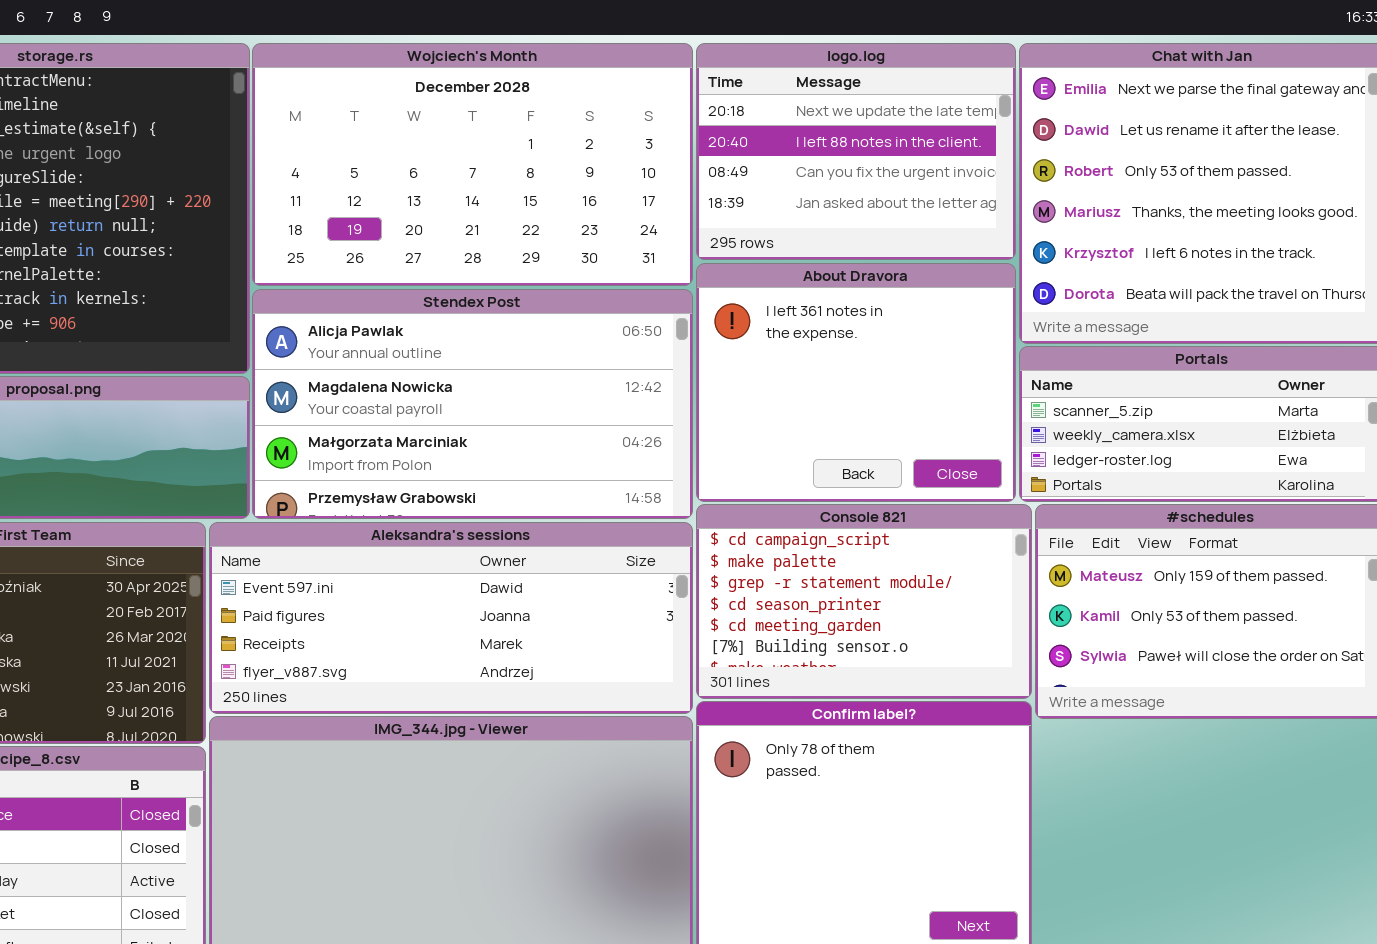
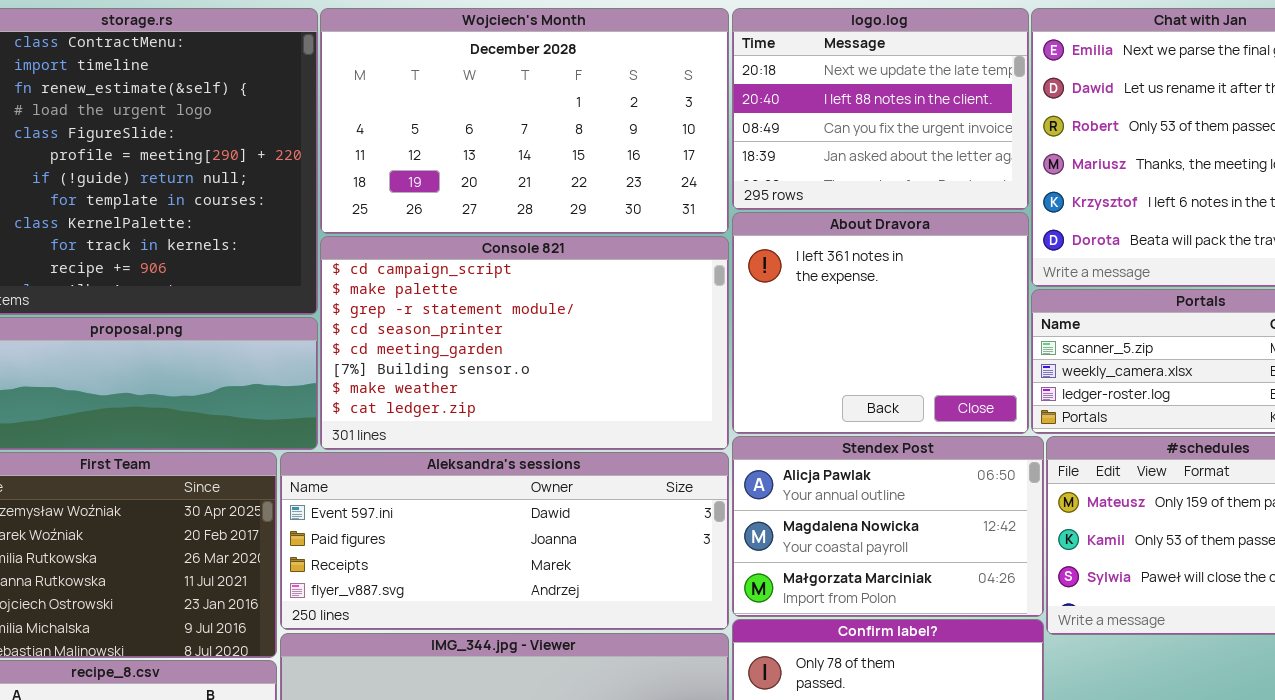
Stendex Post: [252,289,693,519] -> [732,436,1044,617], moved, resized
Console 821: [696,504,1032,699] -> [320,236,729,450], moved, resized

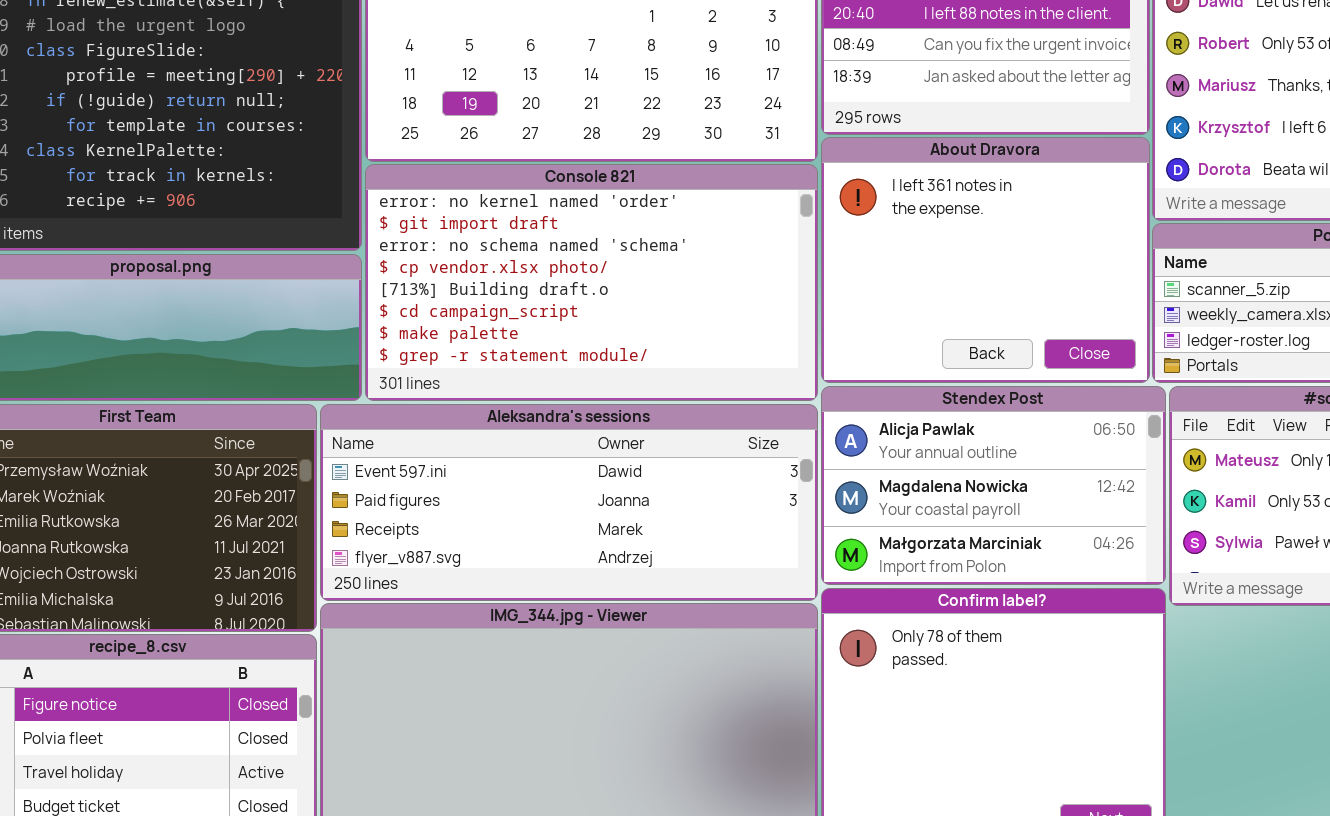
Console 821: [320,236,729,450] -> [365,164,818,401], scrolled up 5 rows

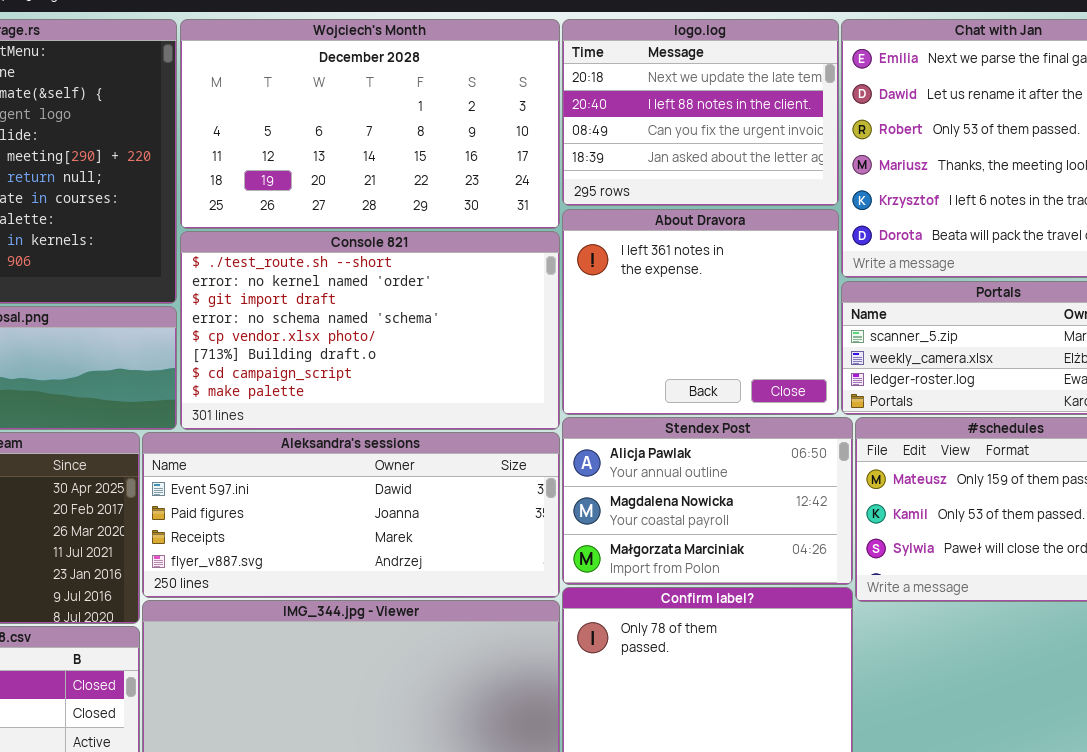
Console 821: [365,164,818,401] -> [180,231,560,430], scrolled up 1 row

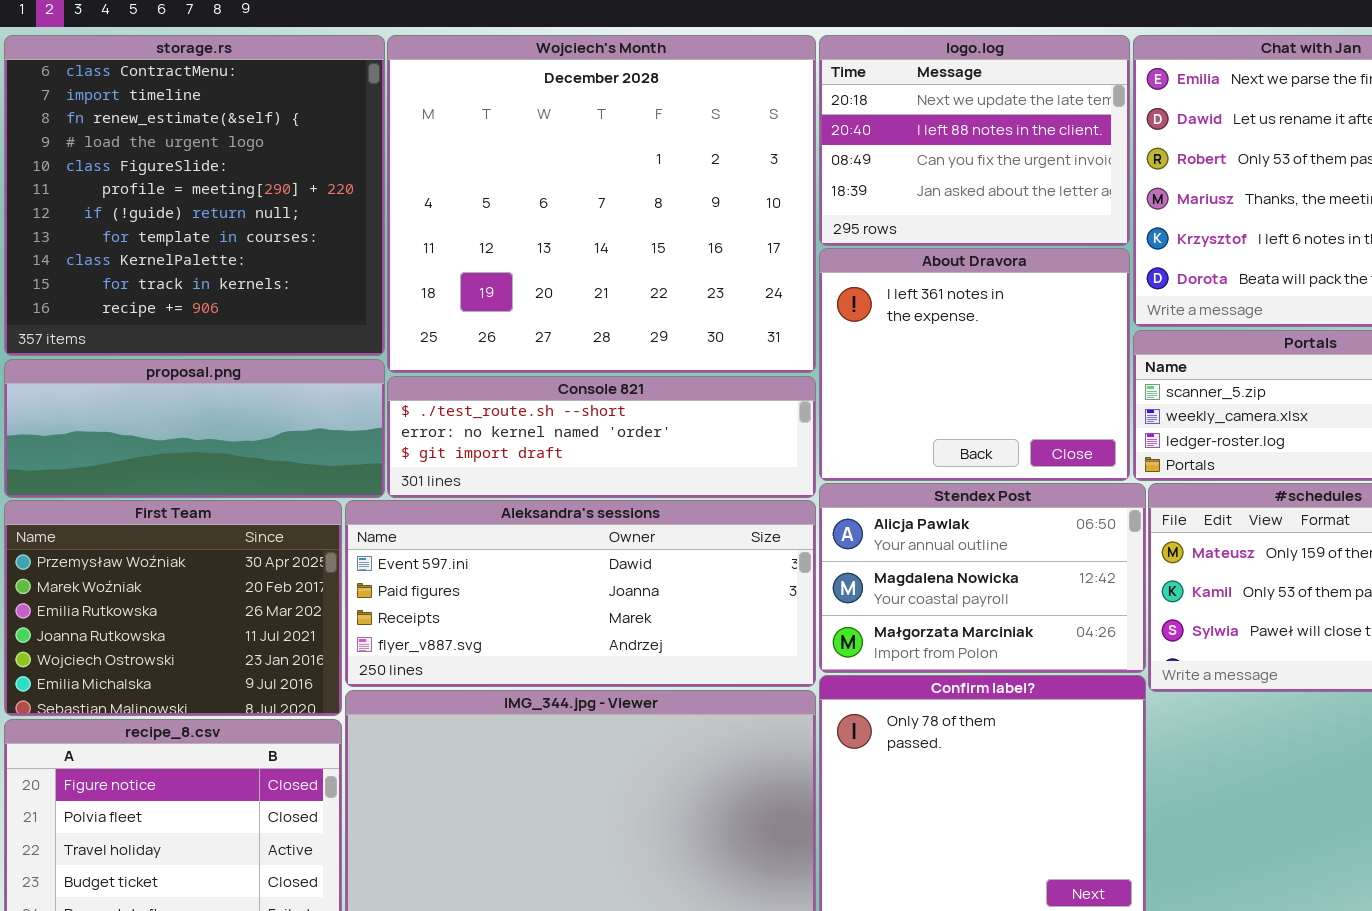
Wojciech's Month: [180,19,560,229] -> [387,35,816,373], resized
Console 821: [180,231,560,430] -> [387,376,816,498], resized

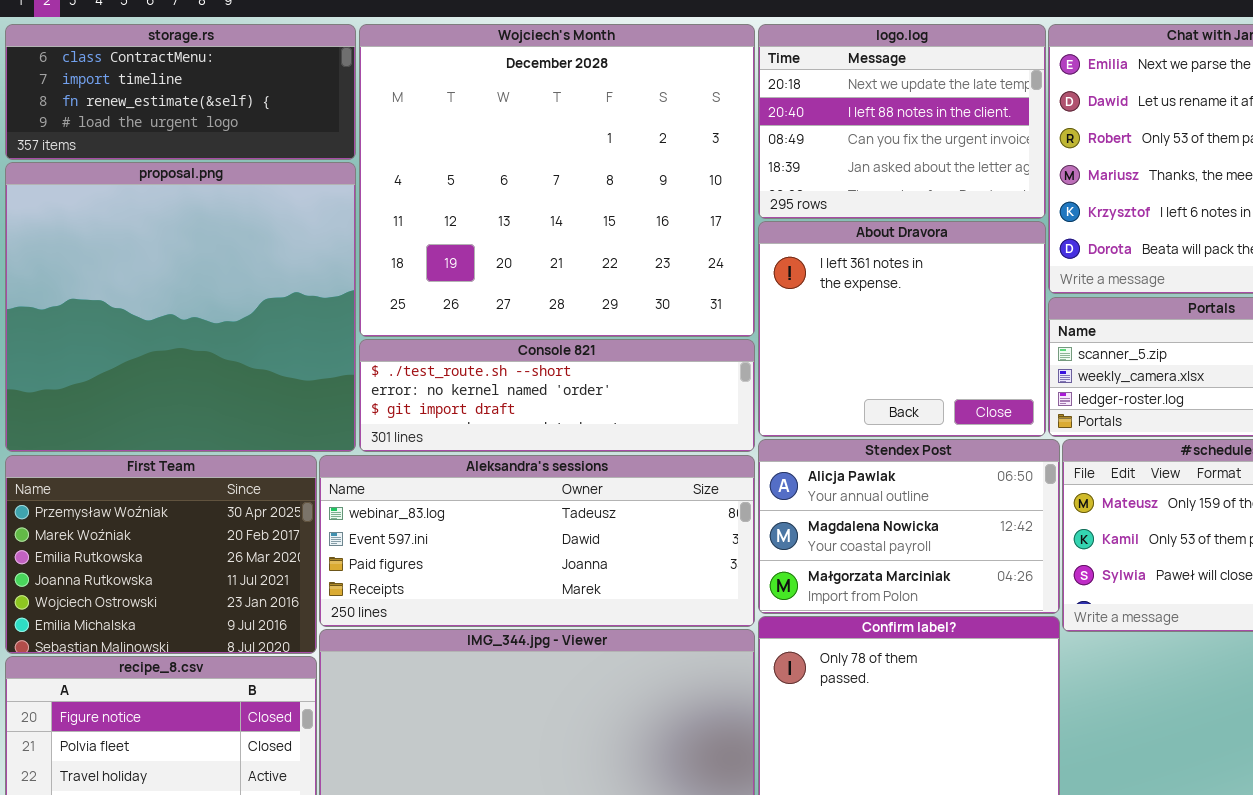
storage.rs: [4,35,385,356] -> [5,24,356,160], resized
proposal.png: [4,359,385,498] -> [5,162,356,452], resized
Aleksandra's sessions: [345,500,816,687] -> [319,455,755,627], scrolled up 1 row

